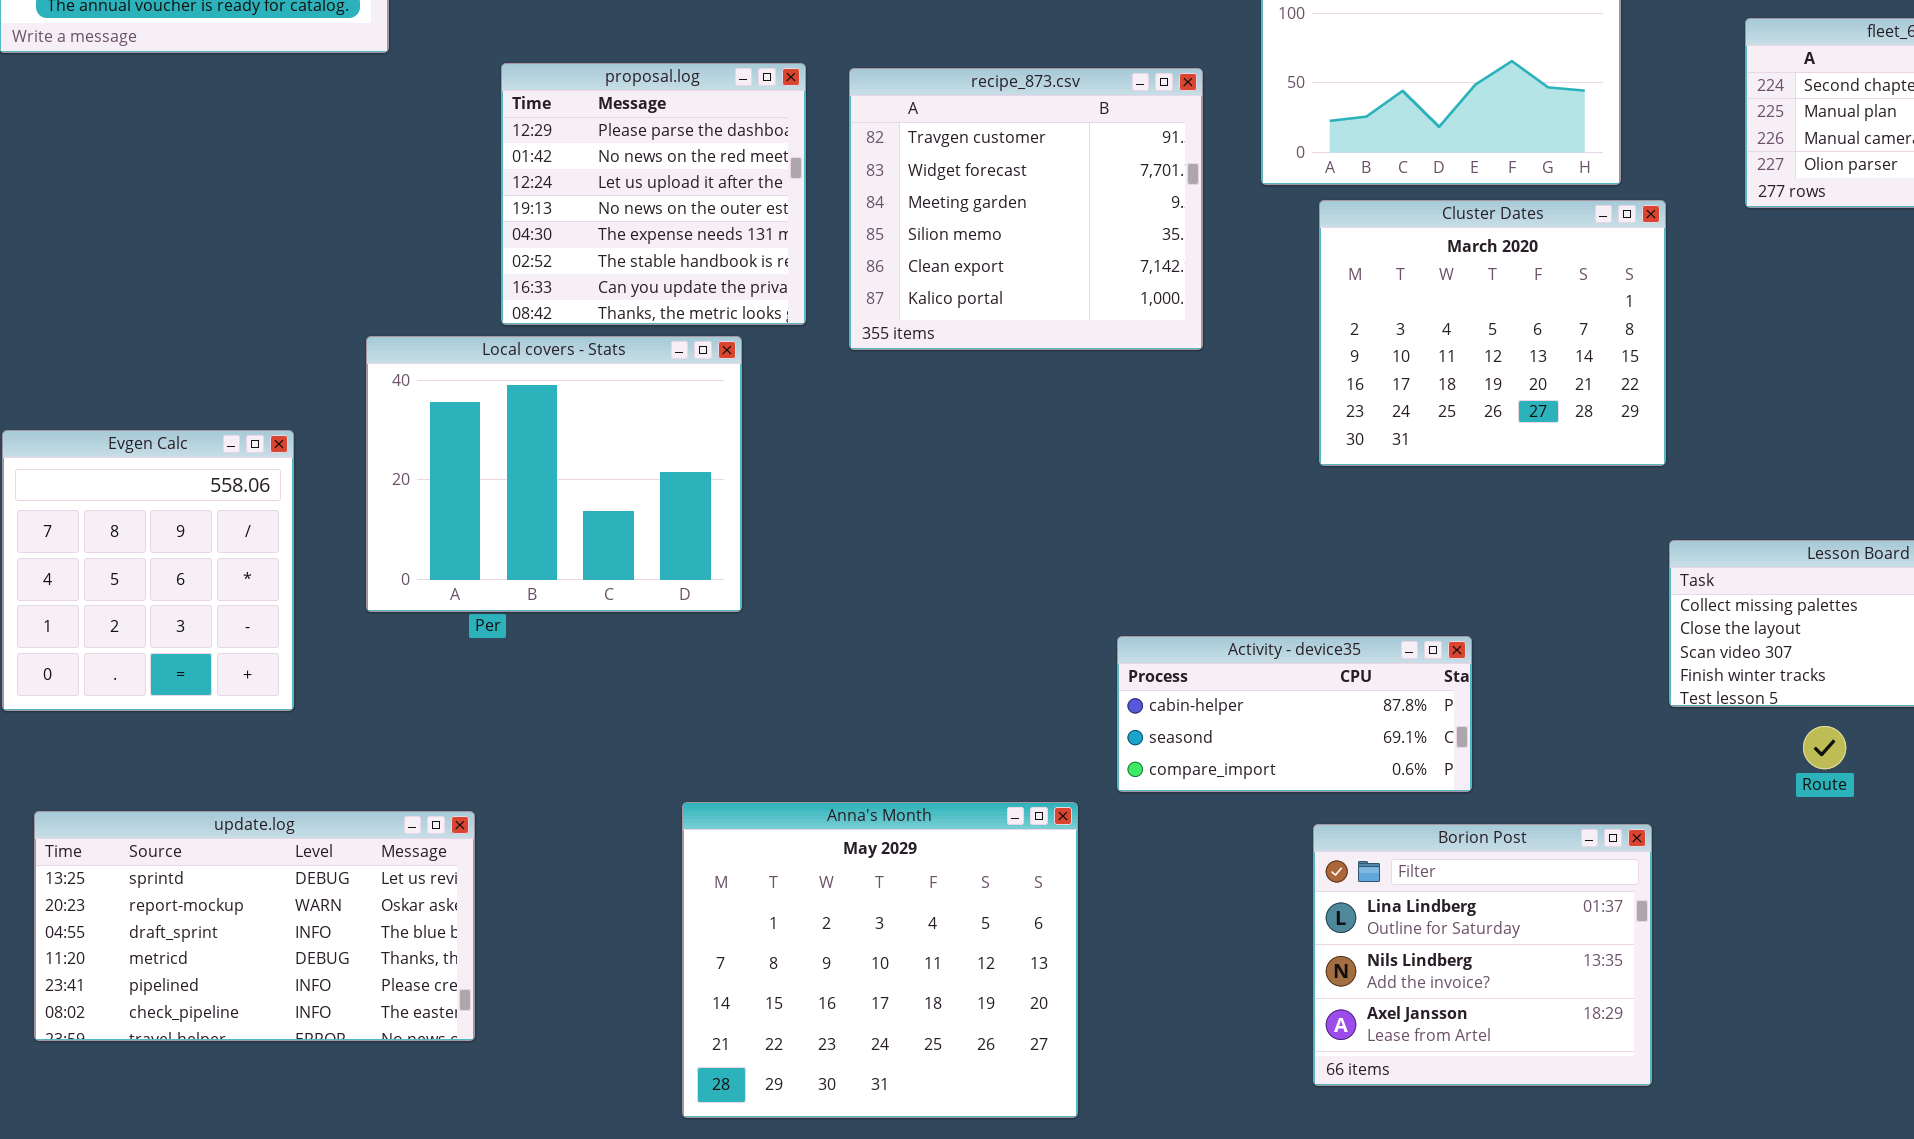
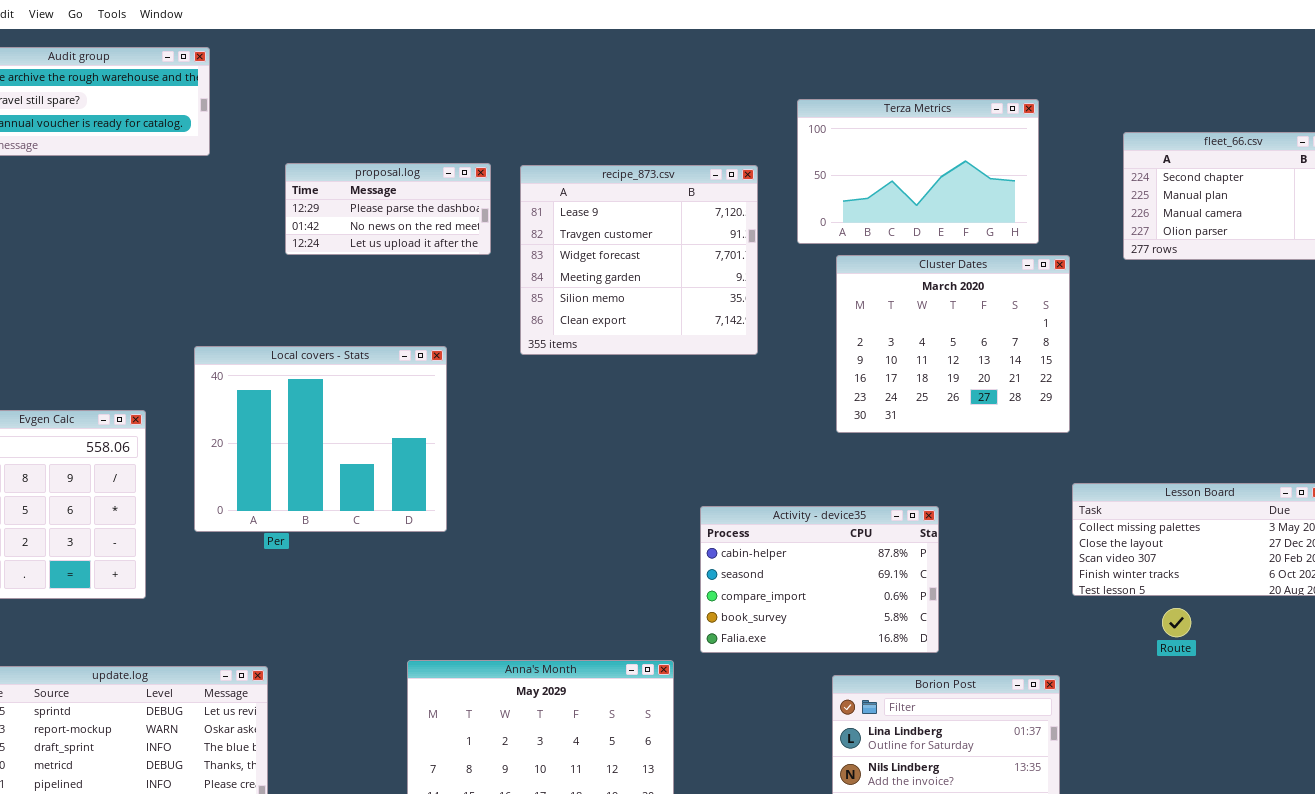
proposal.log: [501,63,806,325] -> [285,163,491,255], resized
recipe_873.csv: [849,68,1203,350] -> [520,165,758,355], scrolled up 1 row
Activity - device35: [1117,636,1472,792] -> [700,506,939,653], resized

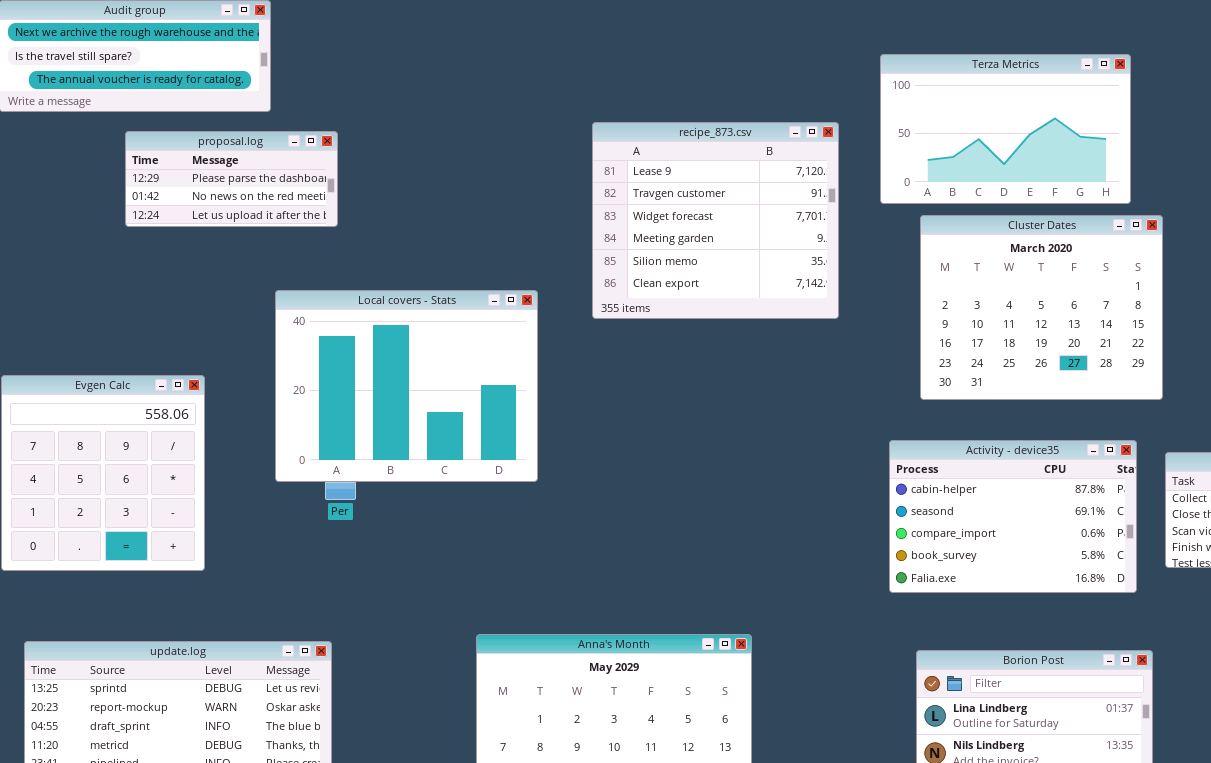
proposal.log: [285,163,491,255] -> [125,131,338,227], moved
Local covers - Stats: [194,346,447,532] -> [275,290,538,482], moved
Activity - device35: [700,506,939,653] -> [889,440,1137,593], moved

